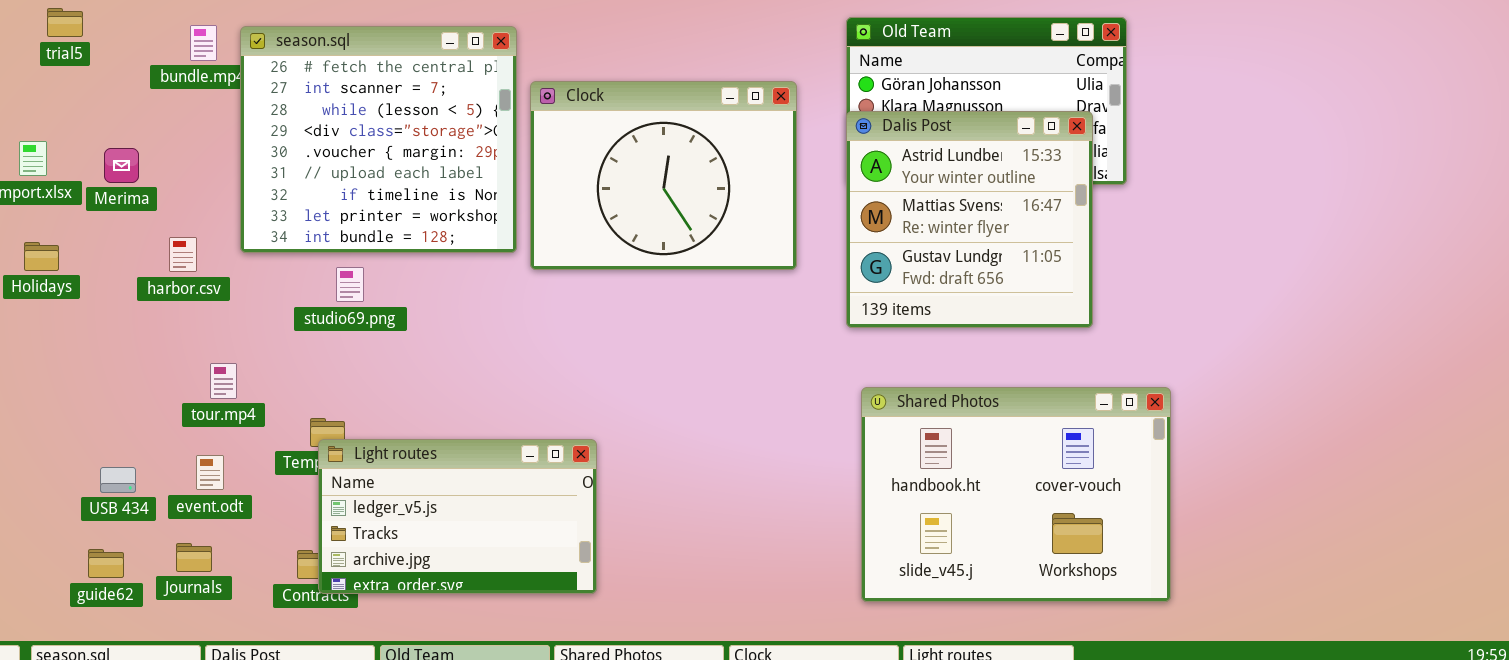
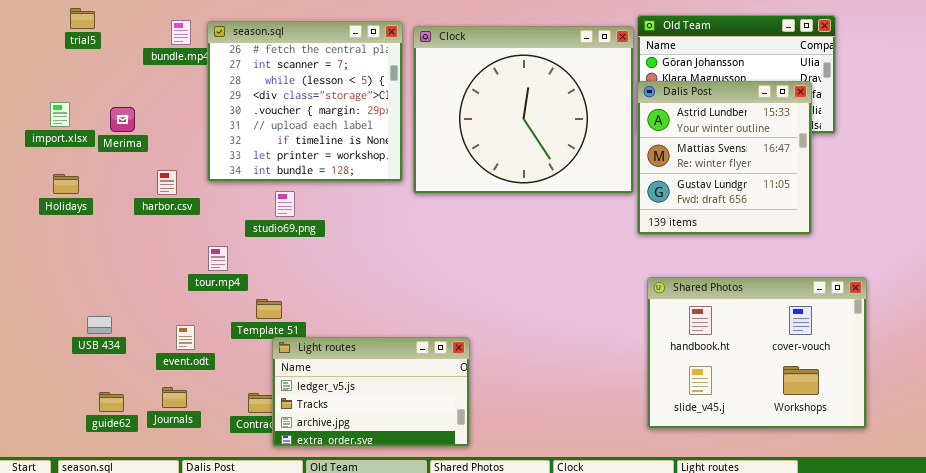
Clock: [530,81,797,270] -> [413,26,634,194], resized
tour.mp4: [210,363,237,399] -> [208,246,228,271], moved
Light routes: [318,439,597,594] -> [272,337,470,447], moved
USB 434: [100,467,136,493] -> [87,316,112,334], moved

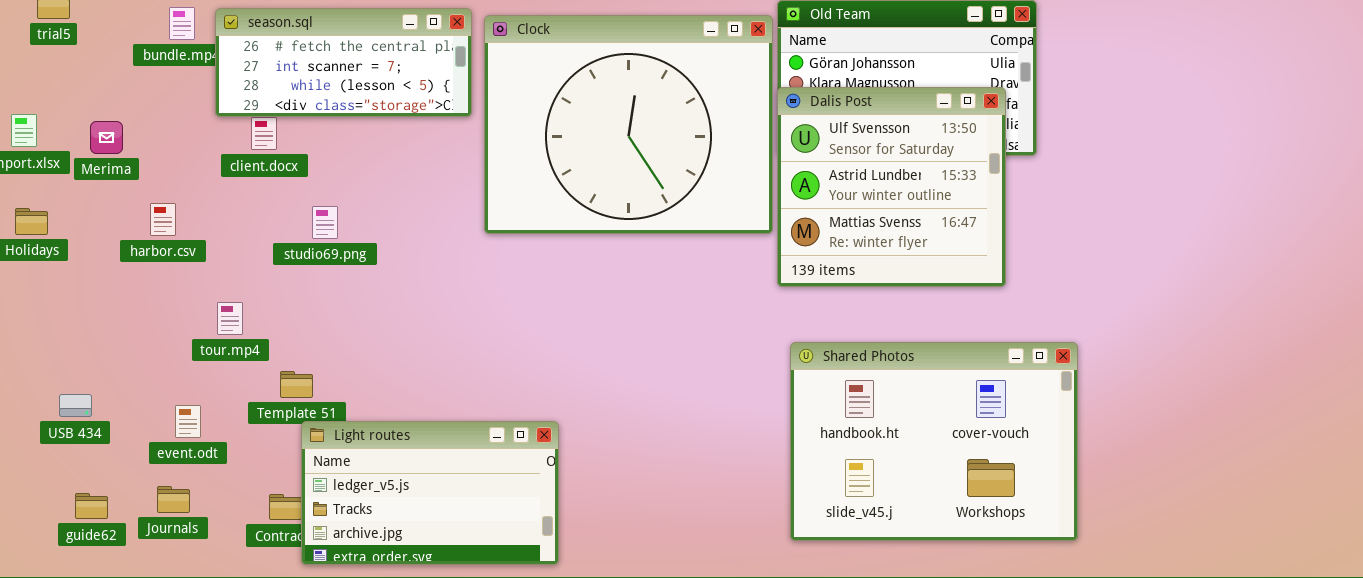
season.sql: [207,21,403,182] -> [215,8,472,117], resized
Dalis Post: [637,81,812,235] -> [777,87,1006,287], scrolled up 1 row
studio69.png: [275,191,295,217] -> [312,206,338,239], moved

